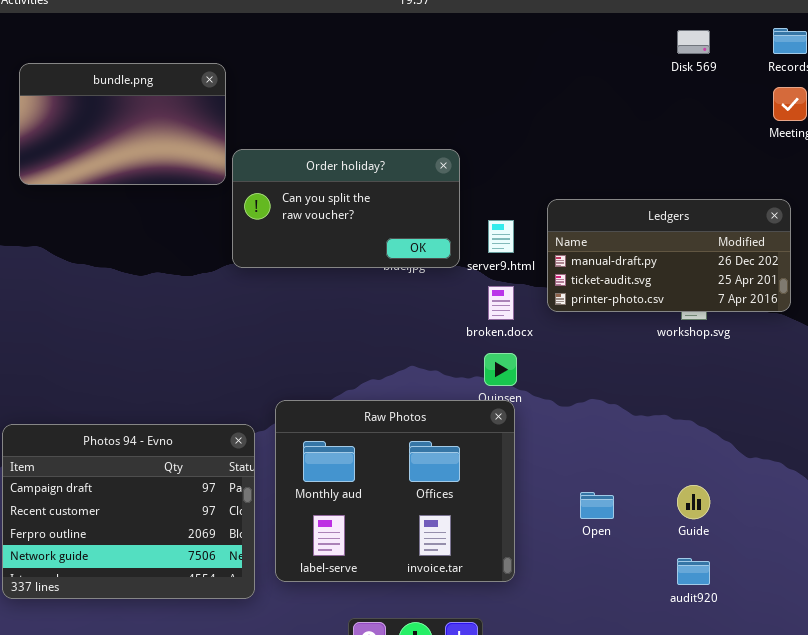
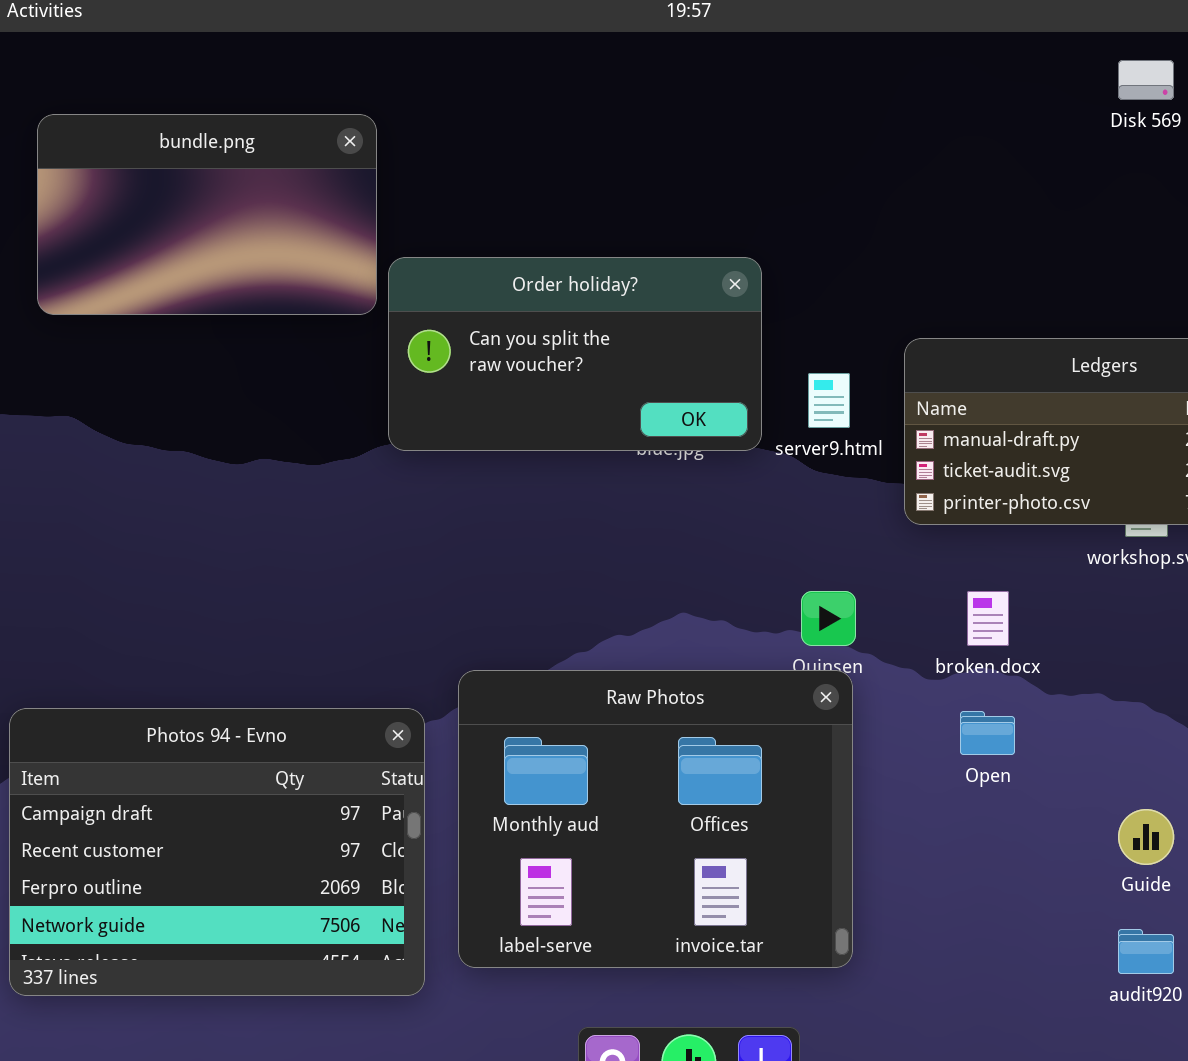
broken.docx: [488,286,514,320] -> [967,591,1009,646], moved
Open: [580,492,614,519] -> [960,711,1015,755], moved

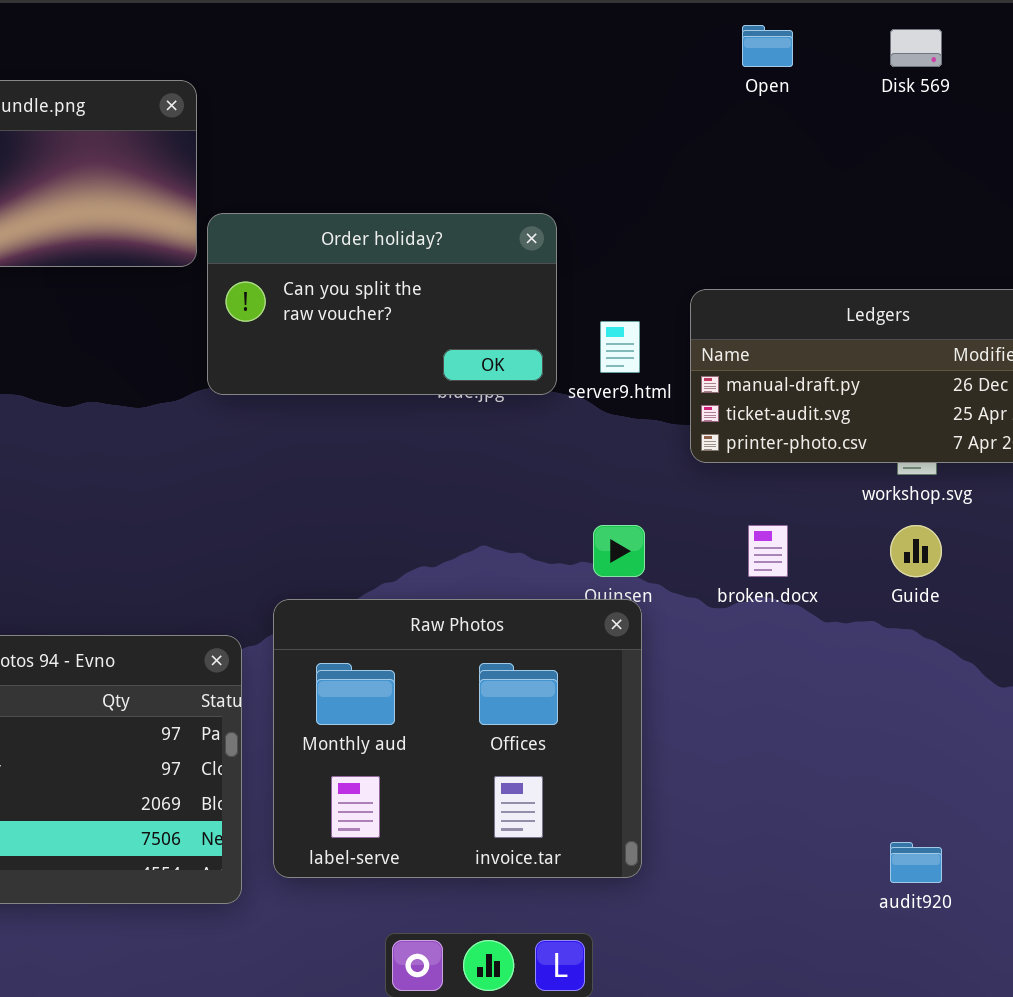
Open: [960,711,1015,755] -> [742,25,793,67], moved
Guide: [1118,809,1174,865] -> [890,525,942,577], moved

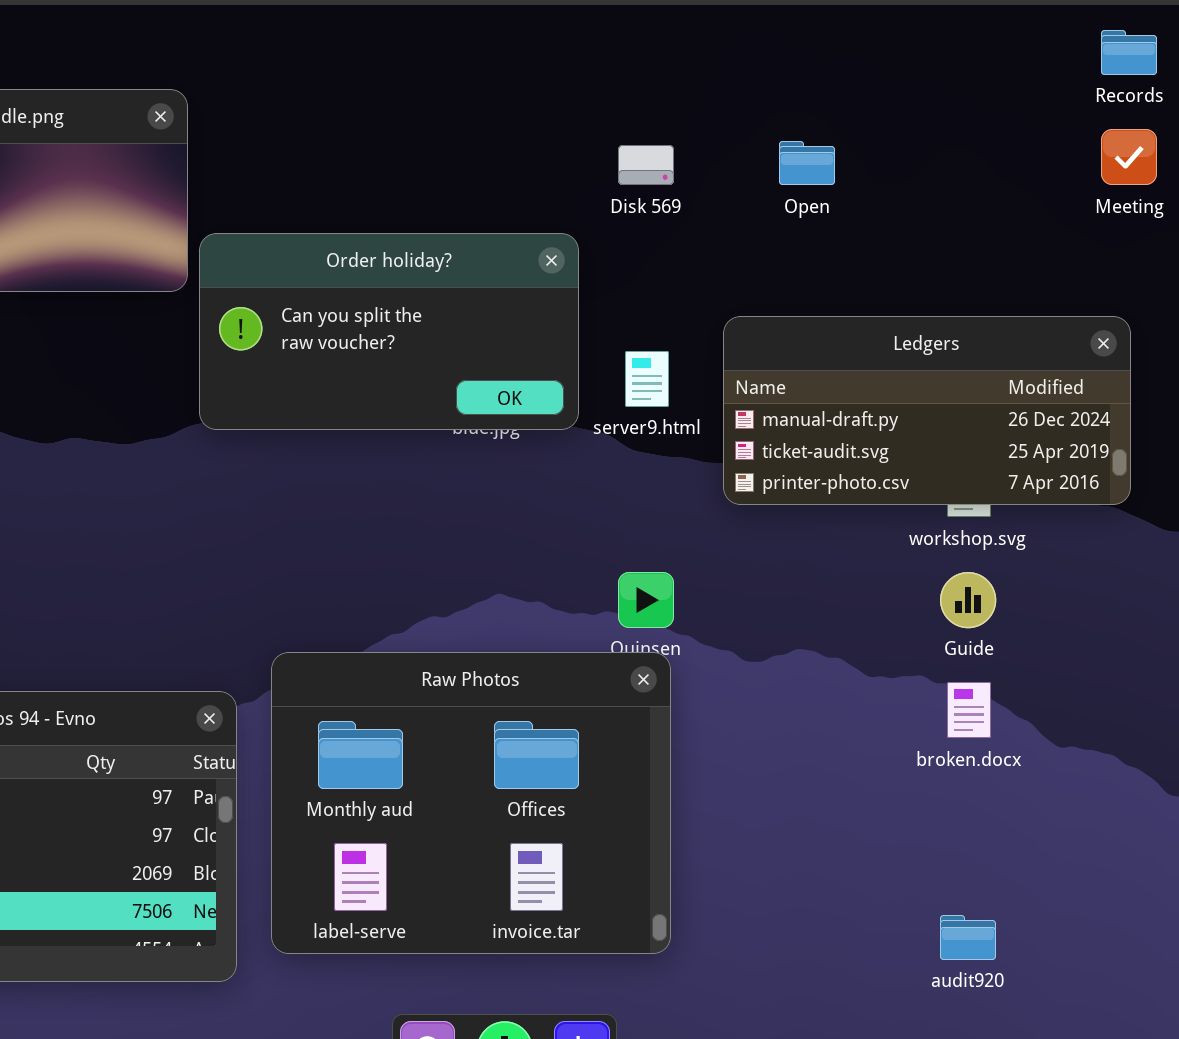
Open: [742,25,793,67] -> [779,141,835,185], moved
Disk 569: [890,29,942,67] -> [618,145,674,185], moved
broken.docx: [748,525,788,577] -> [947,682,991,738], moved

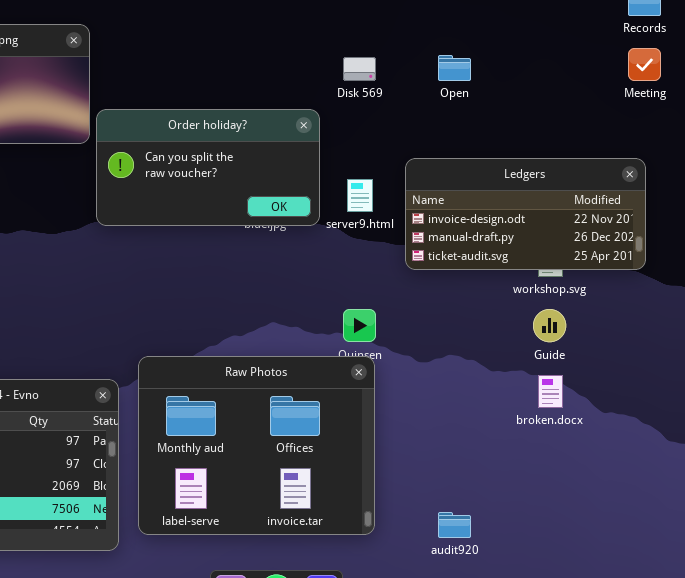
Ledgers: [723,316,1131,505] -> [405,158,646,270], scrolled up 1 row
audit920: [940,915,996,960] -> [438,512,471,538], moved

